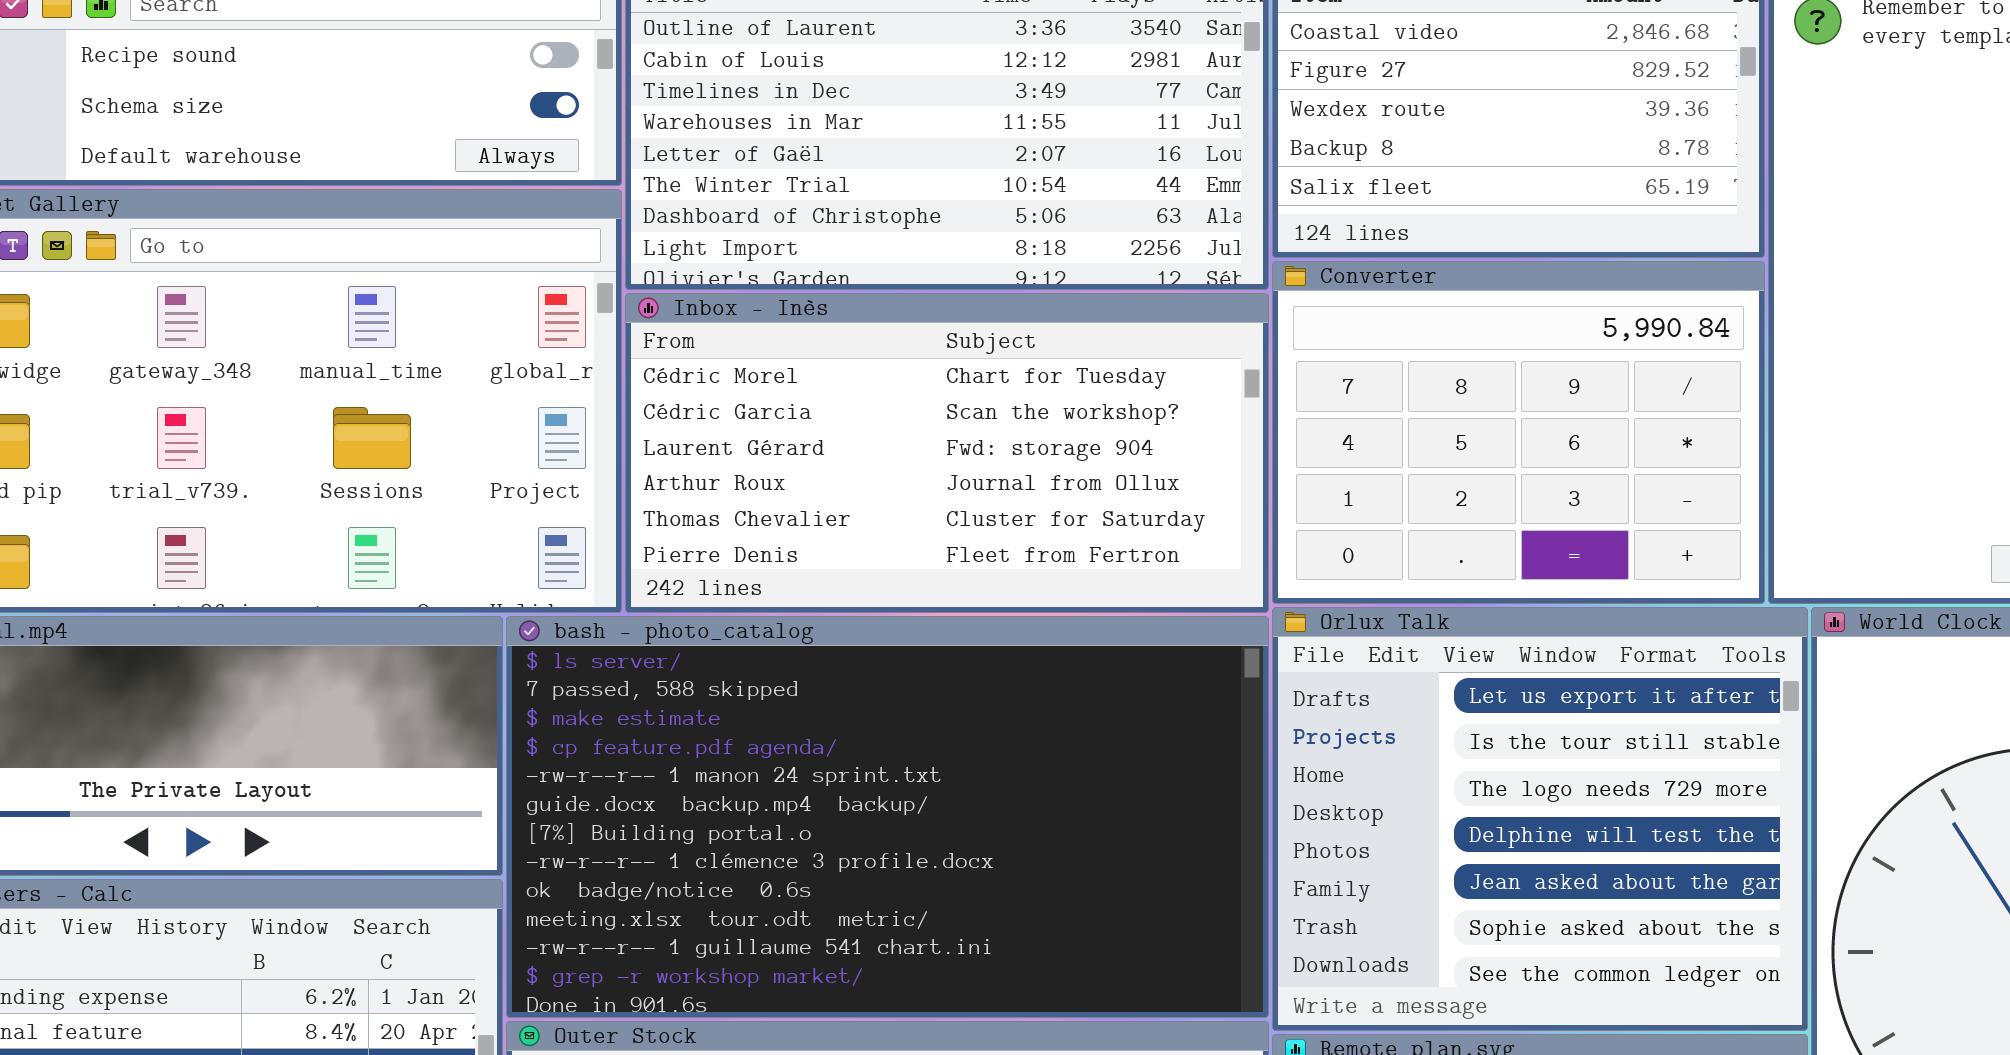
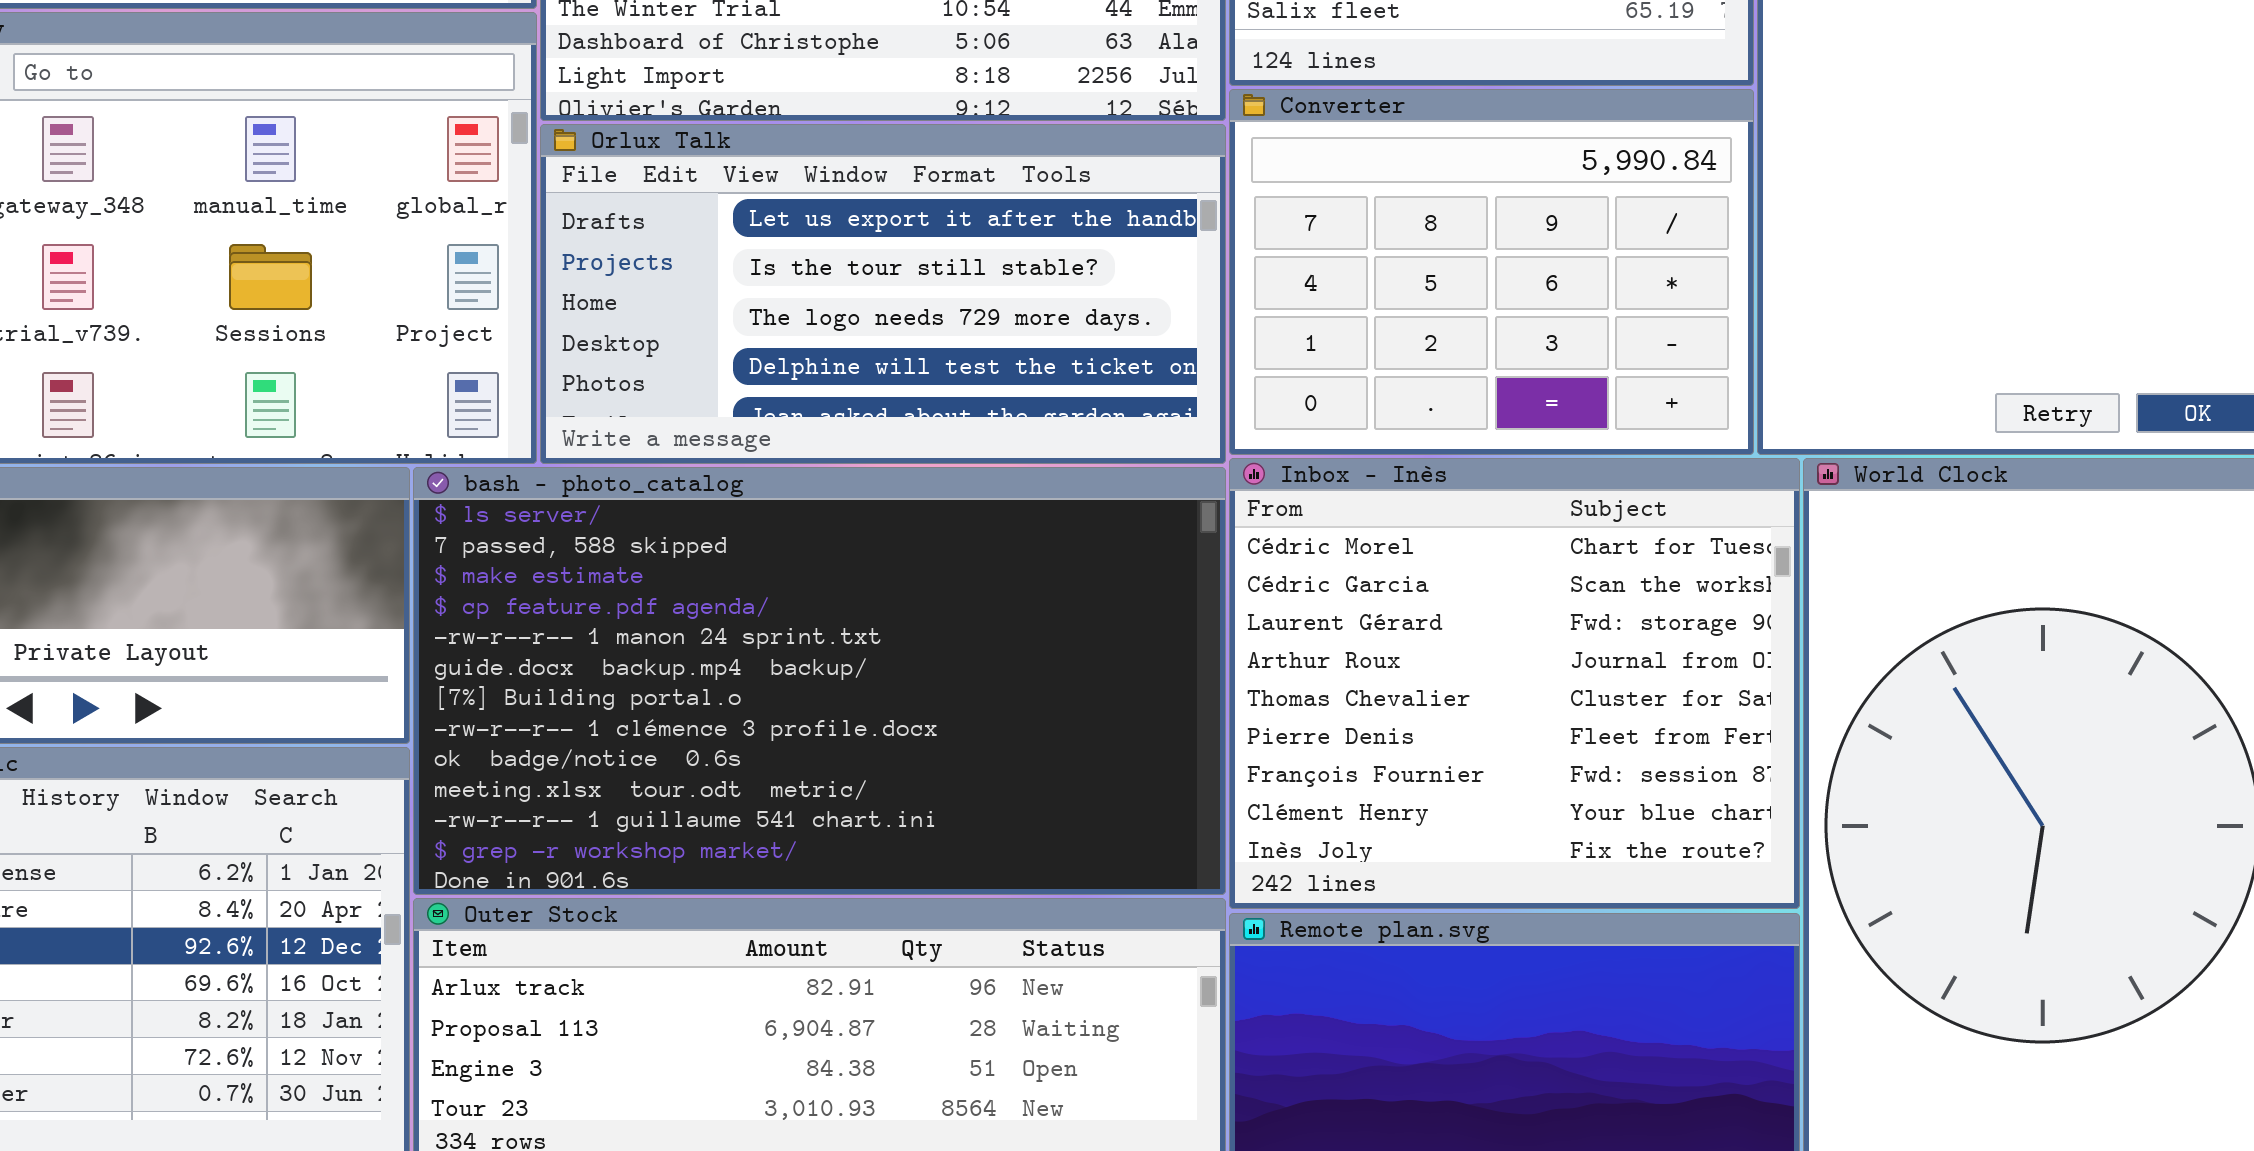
Inbox - Inès: [625,293,1269,613] -> [1229,458,1800,909], moved, resized
Orlux Talk: [1272,607,1808,1031] -> [540,124,1226,464], moved, resized

